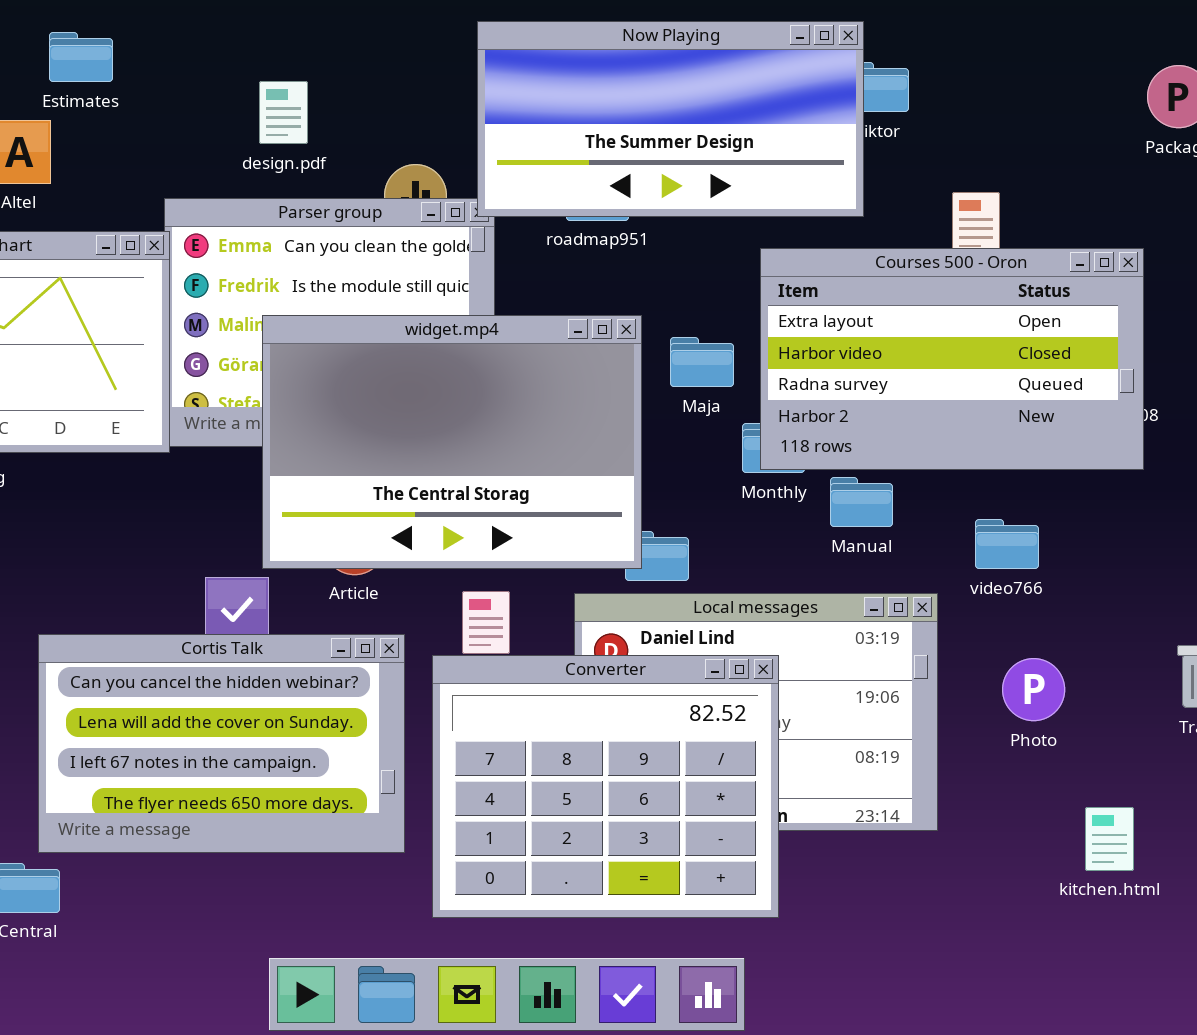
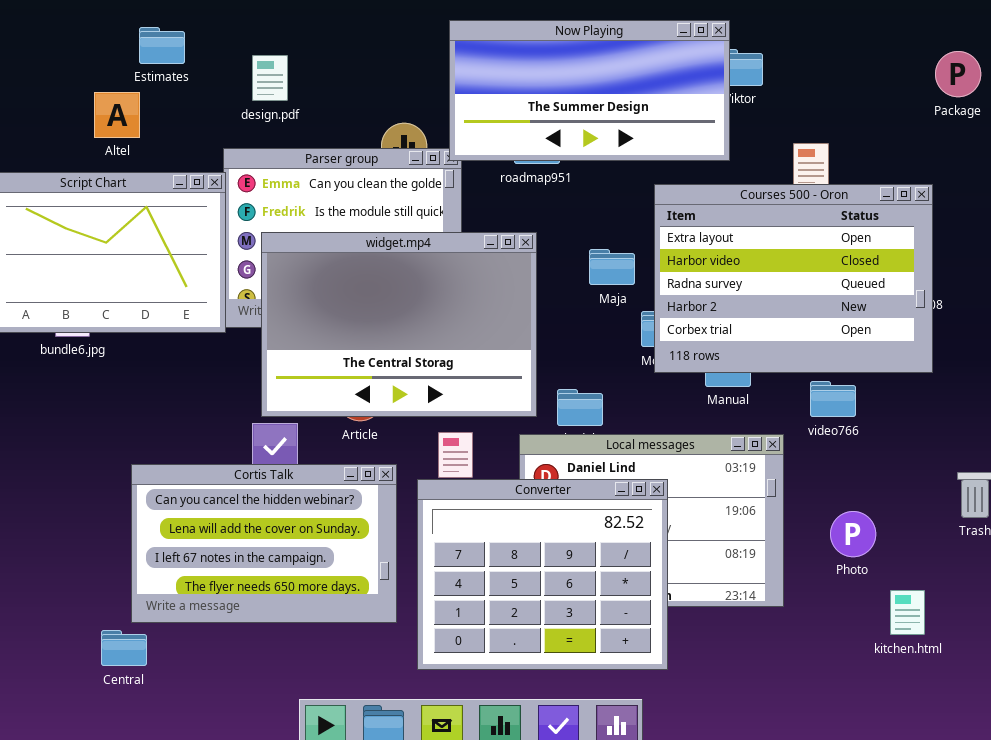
design.pdf: [259,81,308,144] -> [252,55,288,101], moved
Courses 500 - Oron: [760,248,1144,470] -> [654,184,933,373], resized
widget.mp4: [262,315,642,569] -> [261,232,537,417], moved
Photo: [1002,658,1065,721] -> [830,511,876,557], moved

